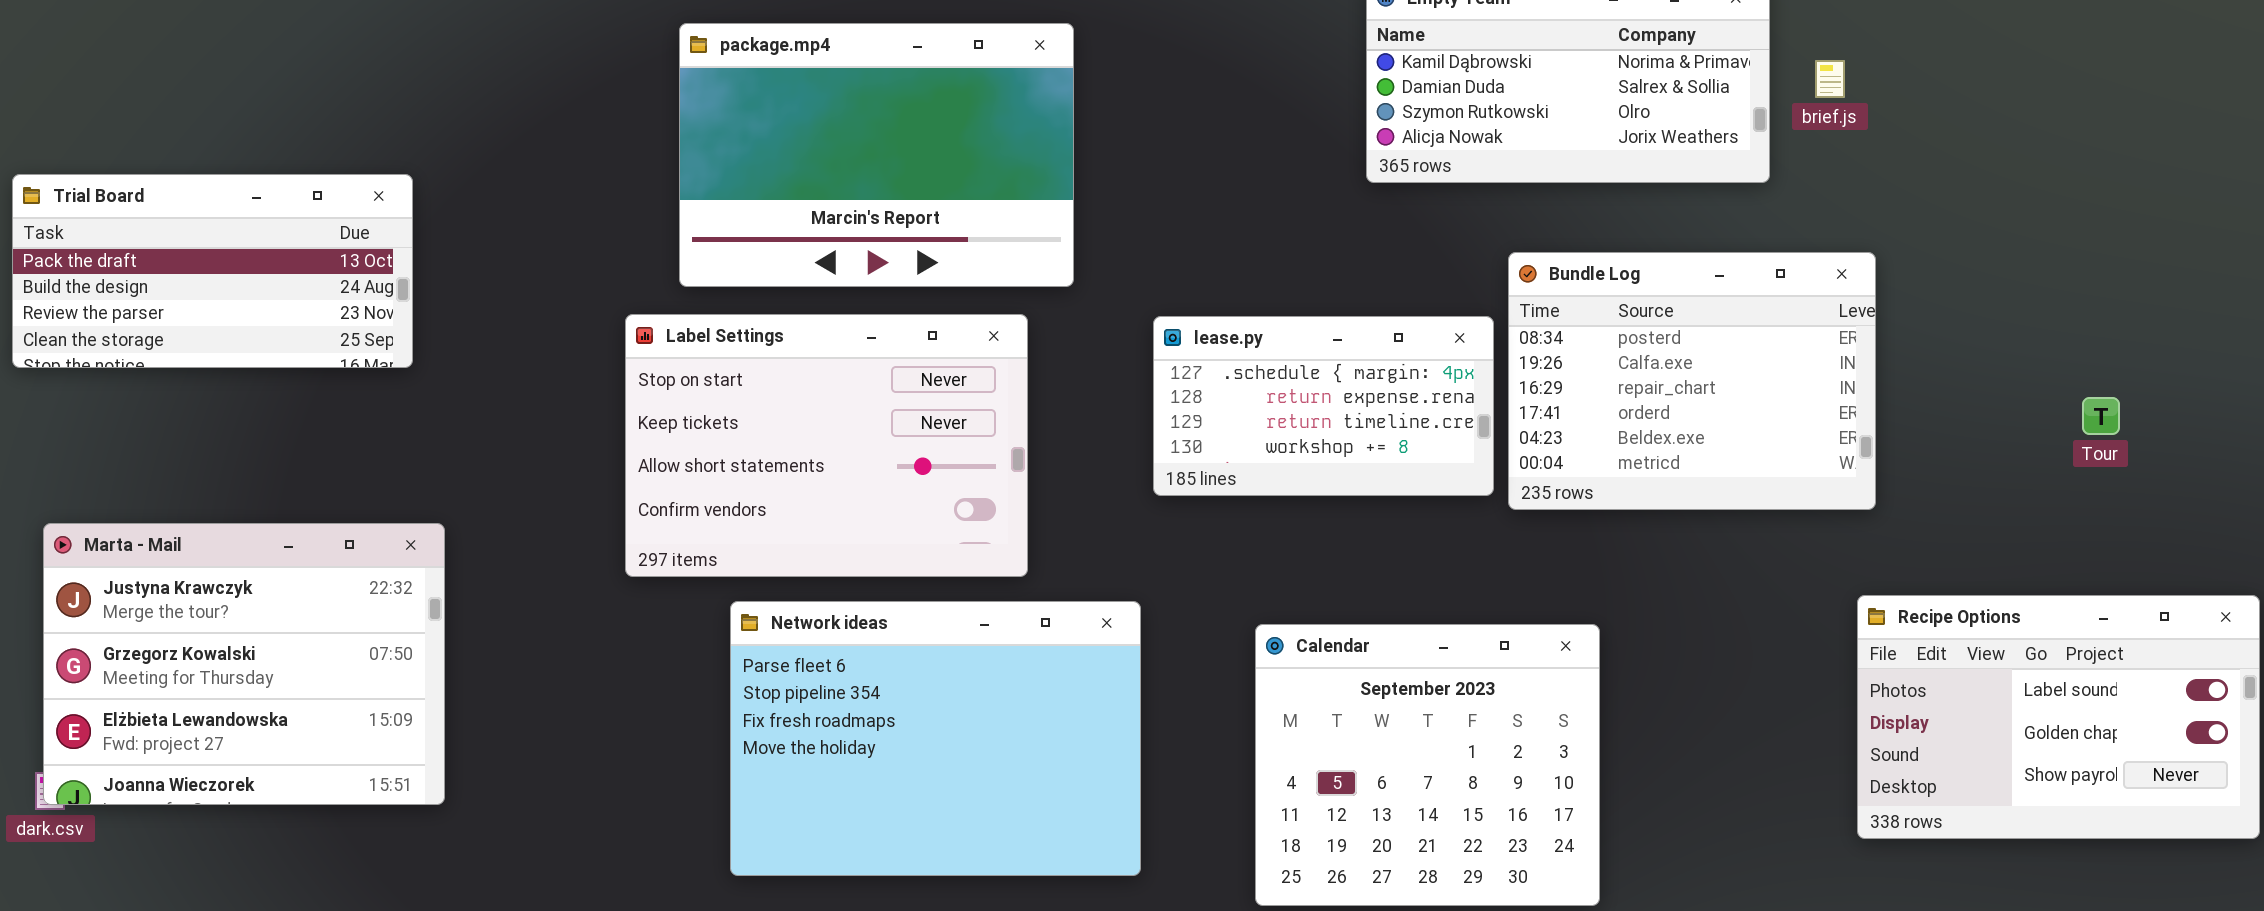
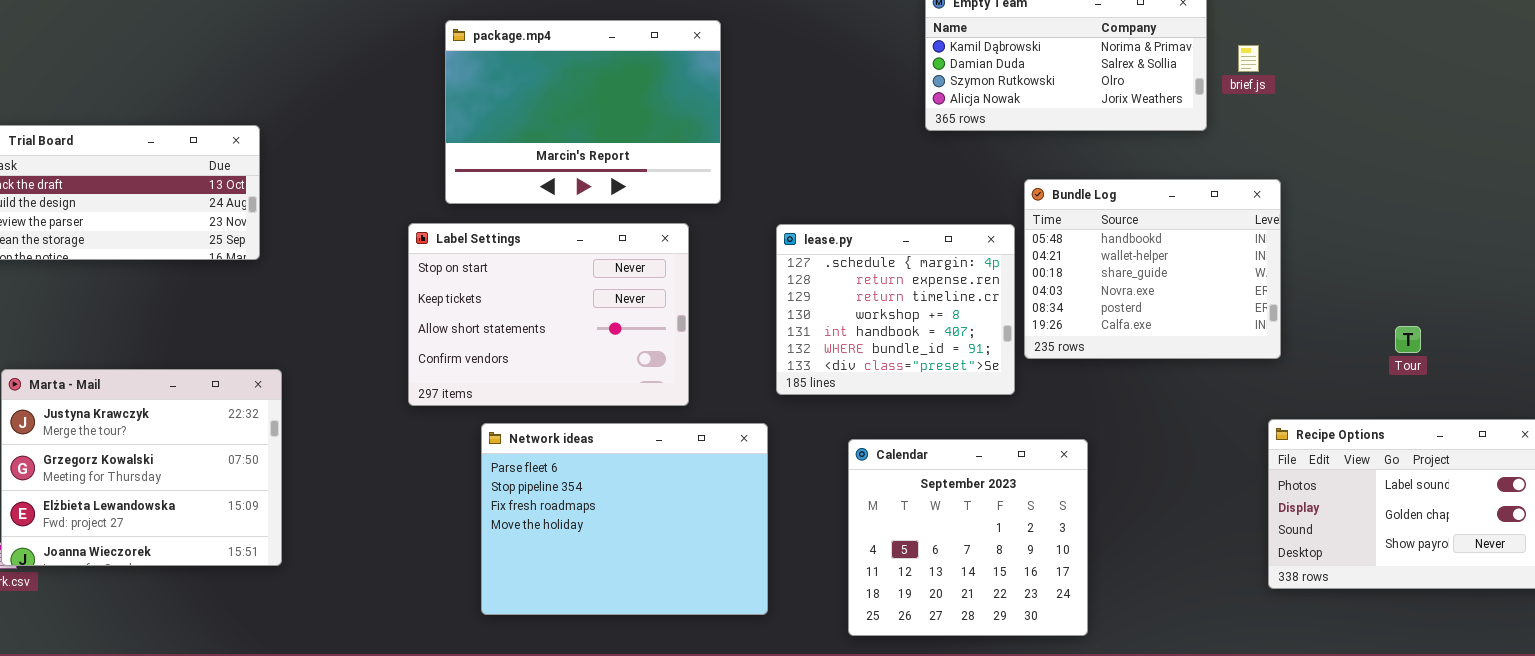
Bundle Log: [1508,252,1876,510] -> [1024,179,1281,359], scrolled up 4 rows
lease.py: [1153,316,1494,496] -> [776,224,1015,395], resized
Tour: [2082,397,2120,435] -> [1395,326,1421,353], moved

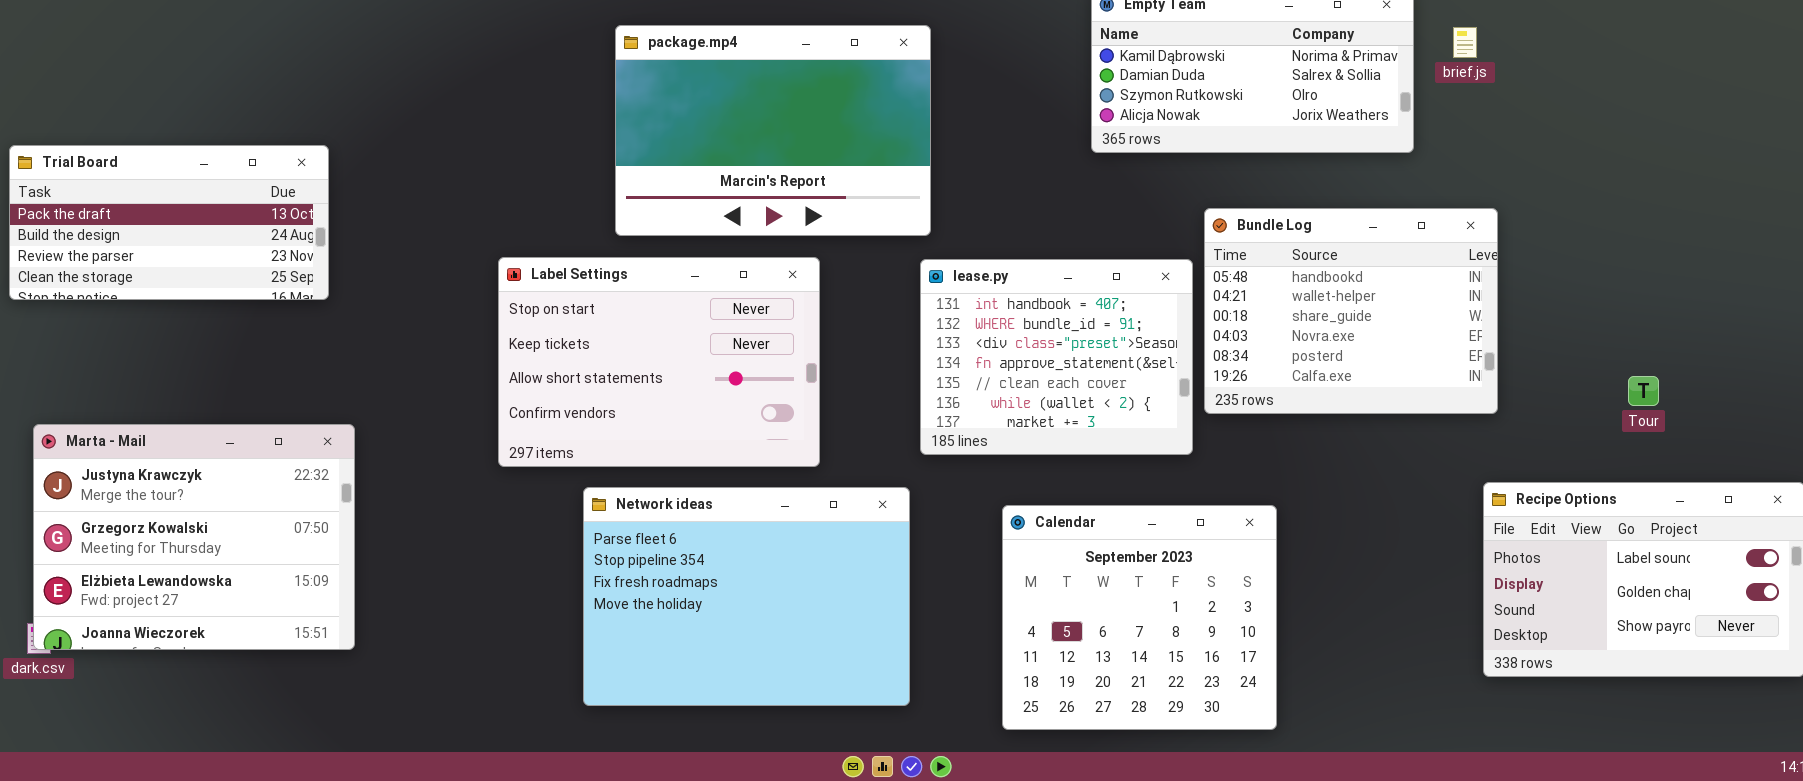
package.mp4: [445,20,721,204] -> [615,25,931,236], moved
brief.js: [1238,45,1259,72] -> [1453,27,1477,58], moved
lease.py: [776,224,1015,395] -> [920,259,1193,455], scrolled down 4 rows

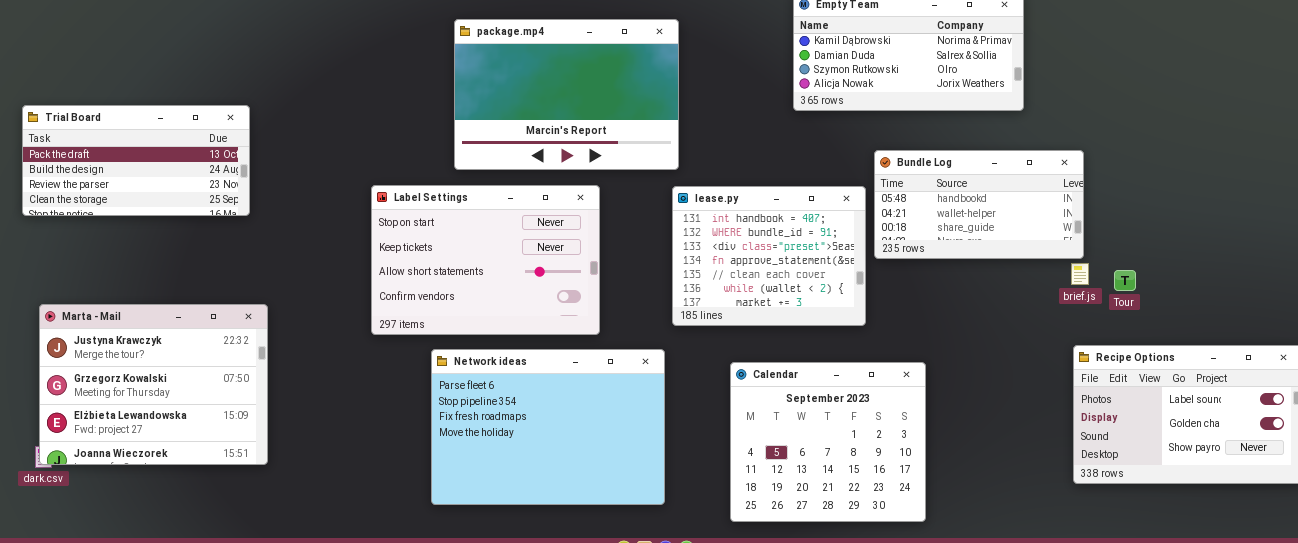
brief.js: [1453,27,1477,58] -> [1071,263,1089,285], moved
Bundle Log: [1204,208,1498,414] -> [874,150,1084,259], resized
Tour: [1628,376,1659,406] -> [1114,270,1136,291], moved

